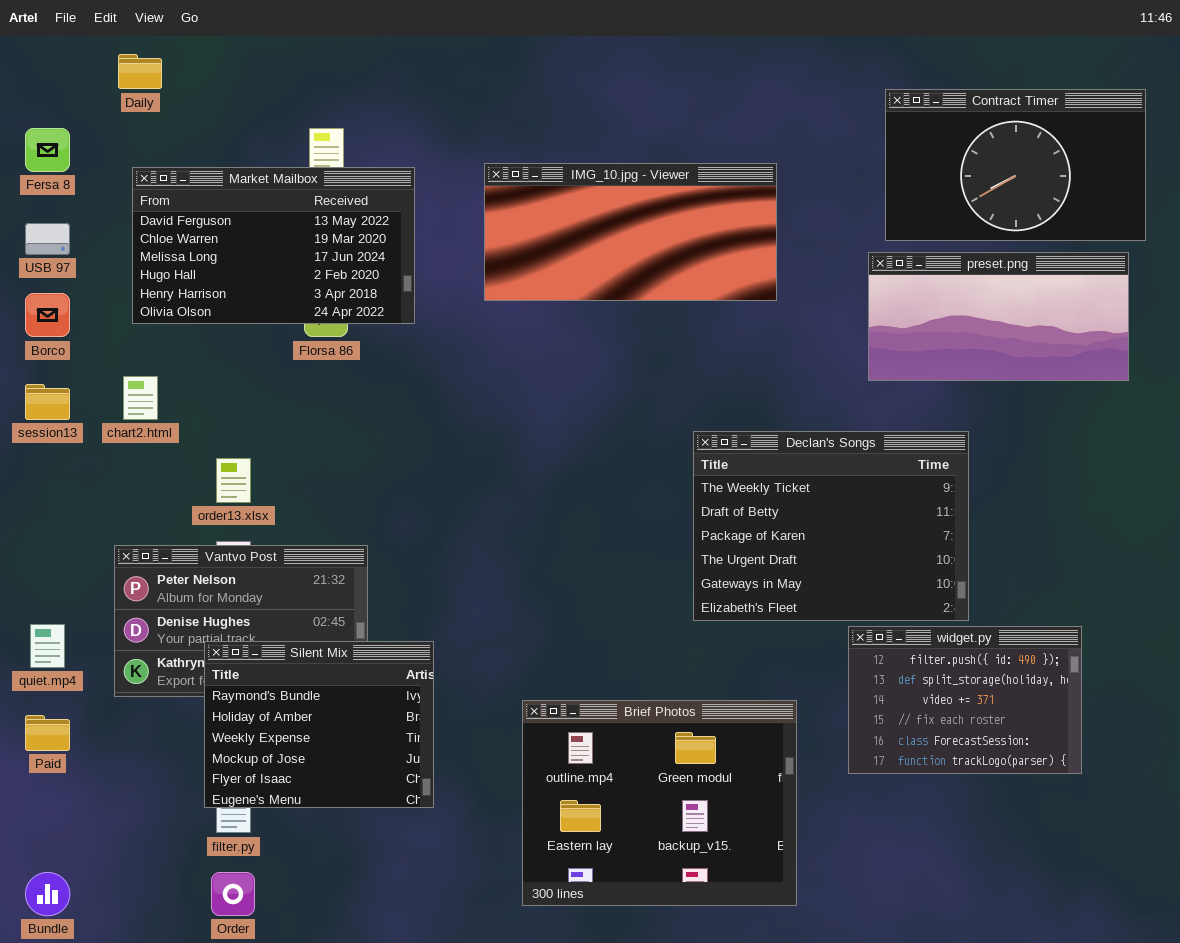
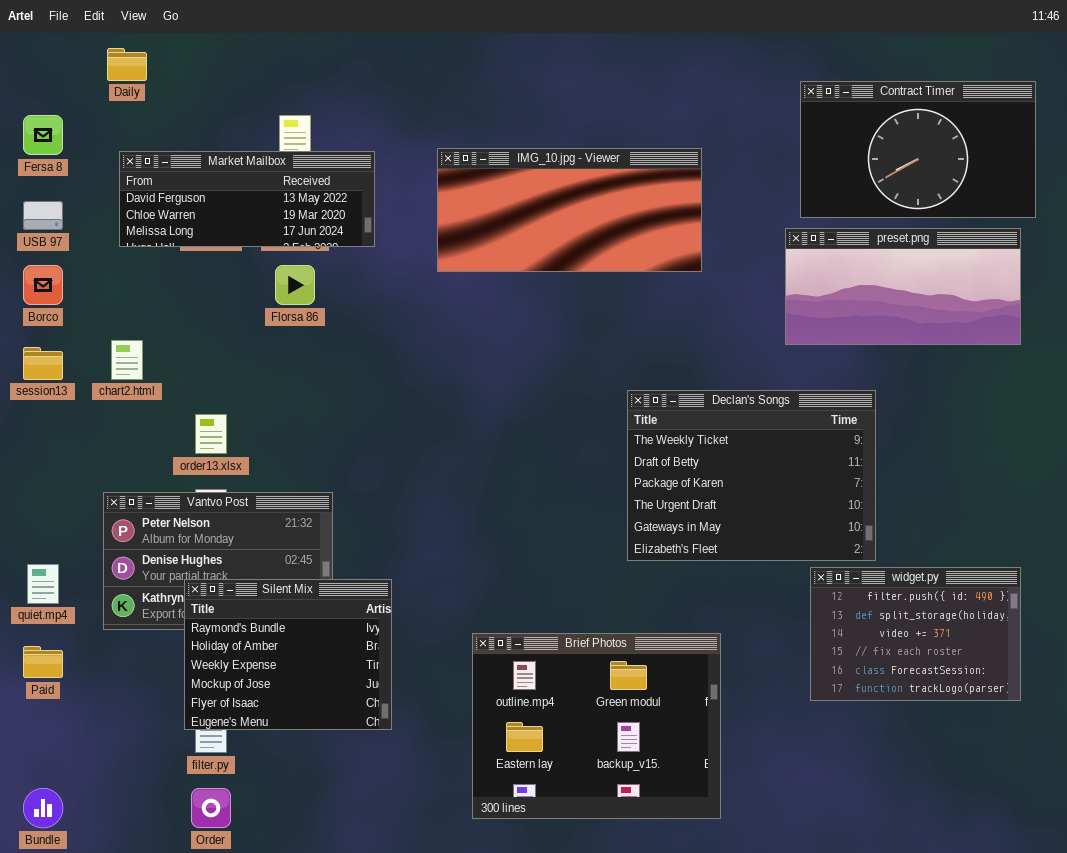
Market Mailbox: [132,167,415,324] -> [119,151,375,247], resized
widget.py: [848,626,1082,774] -> [810,567,1021,701], moved

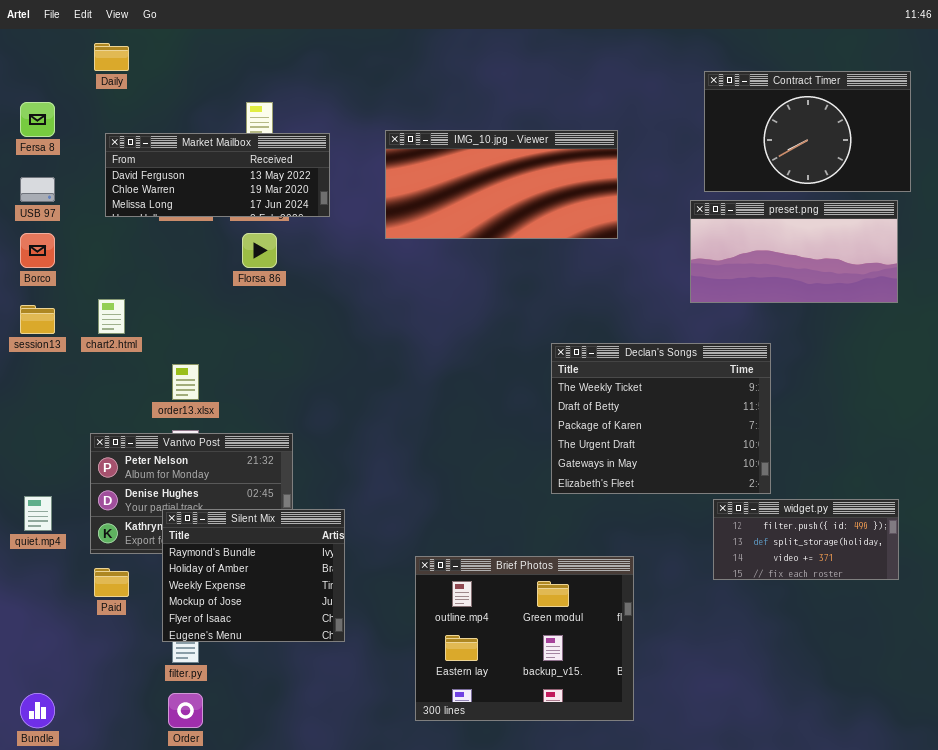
widget.py: [810,567,1021,701] -> [713,499,899,580], resized
Paid: [23,646,63,678] -> [94,568,129,597], moved

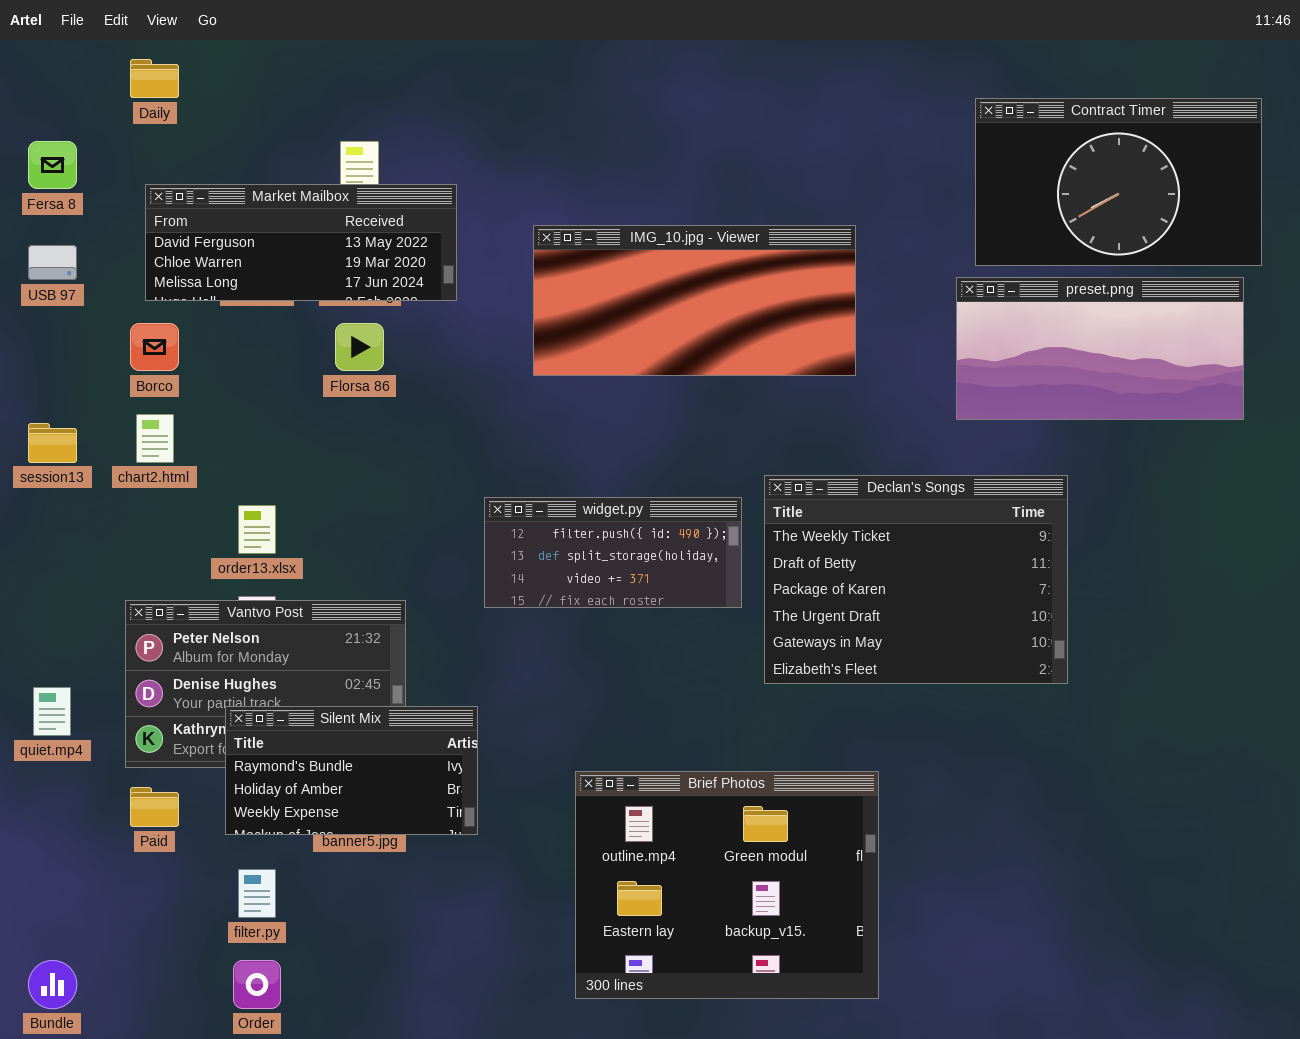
IMG_10.jpg - Viewer: [385,130,618,239] -> [533,225,856,376], moved
Borco: [20,233,55,268] -> [130,323,179,371], moved
widget.py: [713,499,899,580] -> [484,497,742,608], moved
Silent Mix: [162,509,345,642] -> [225,706,478,835], resized

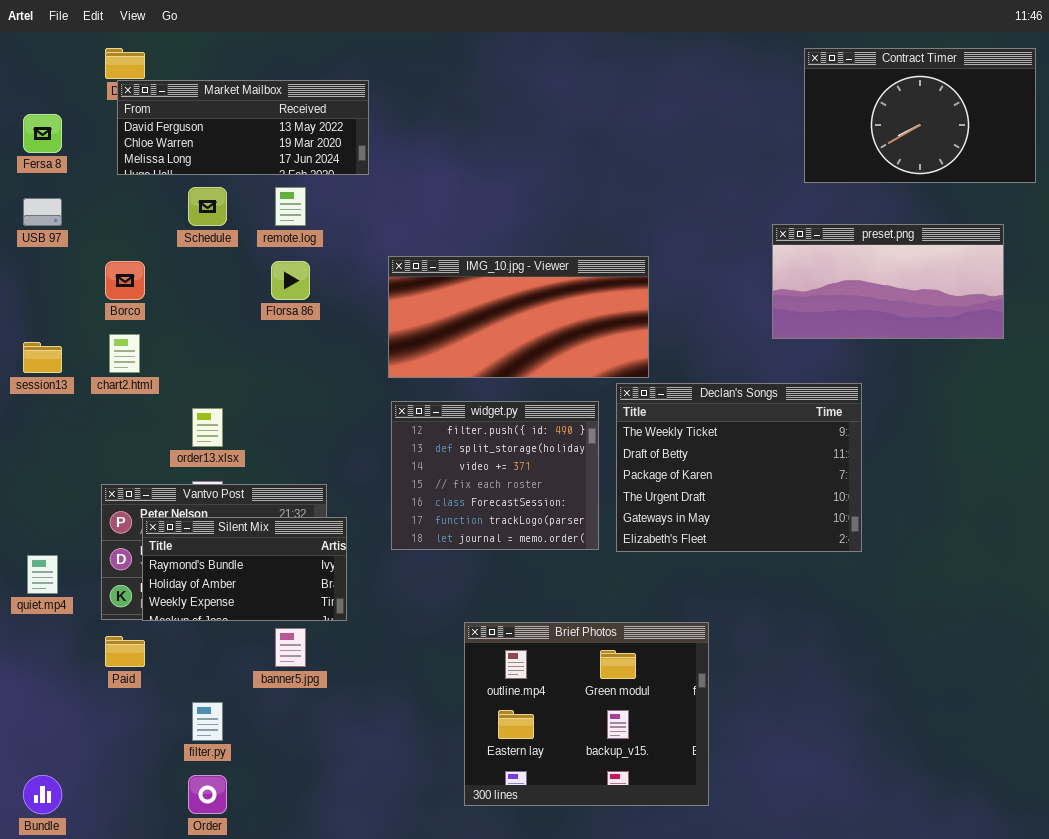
Contract Timer: [975,98,1262,266] -> [804,48,1036,183], moved
Market Mailbox: [145,184,457,301] -> [117,80,369,175], moved
IMG_10.jpg - Viewer: [533,225,856,376] -> [388,256,649,378], moved
widget.py: [484,497,742,608] -> [391,401,599,550], resized
Silent Mix: [225,706,478,835] -> [142,517,347,621], moved

